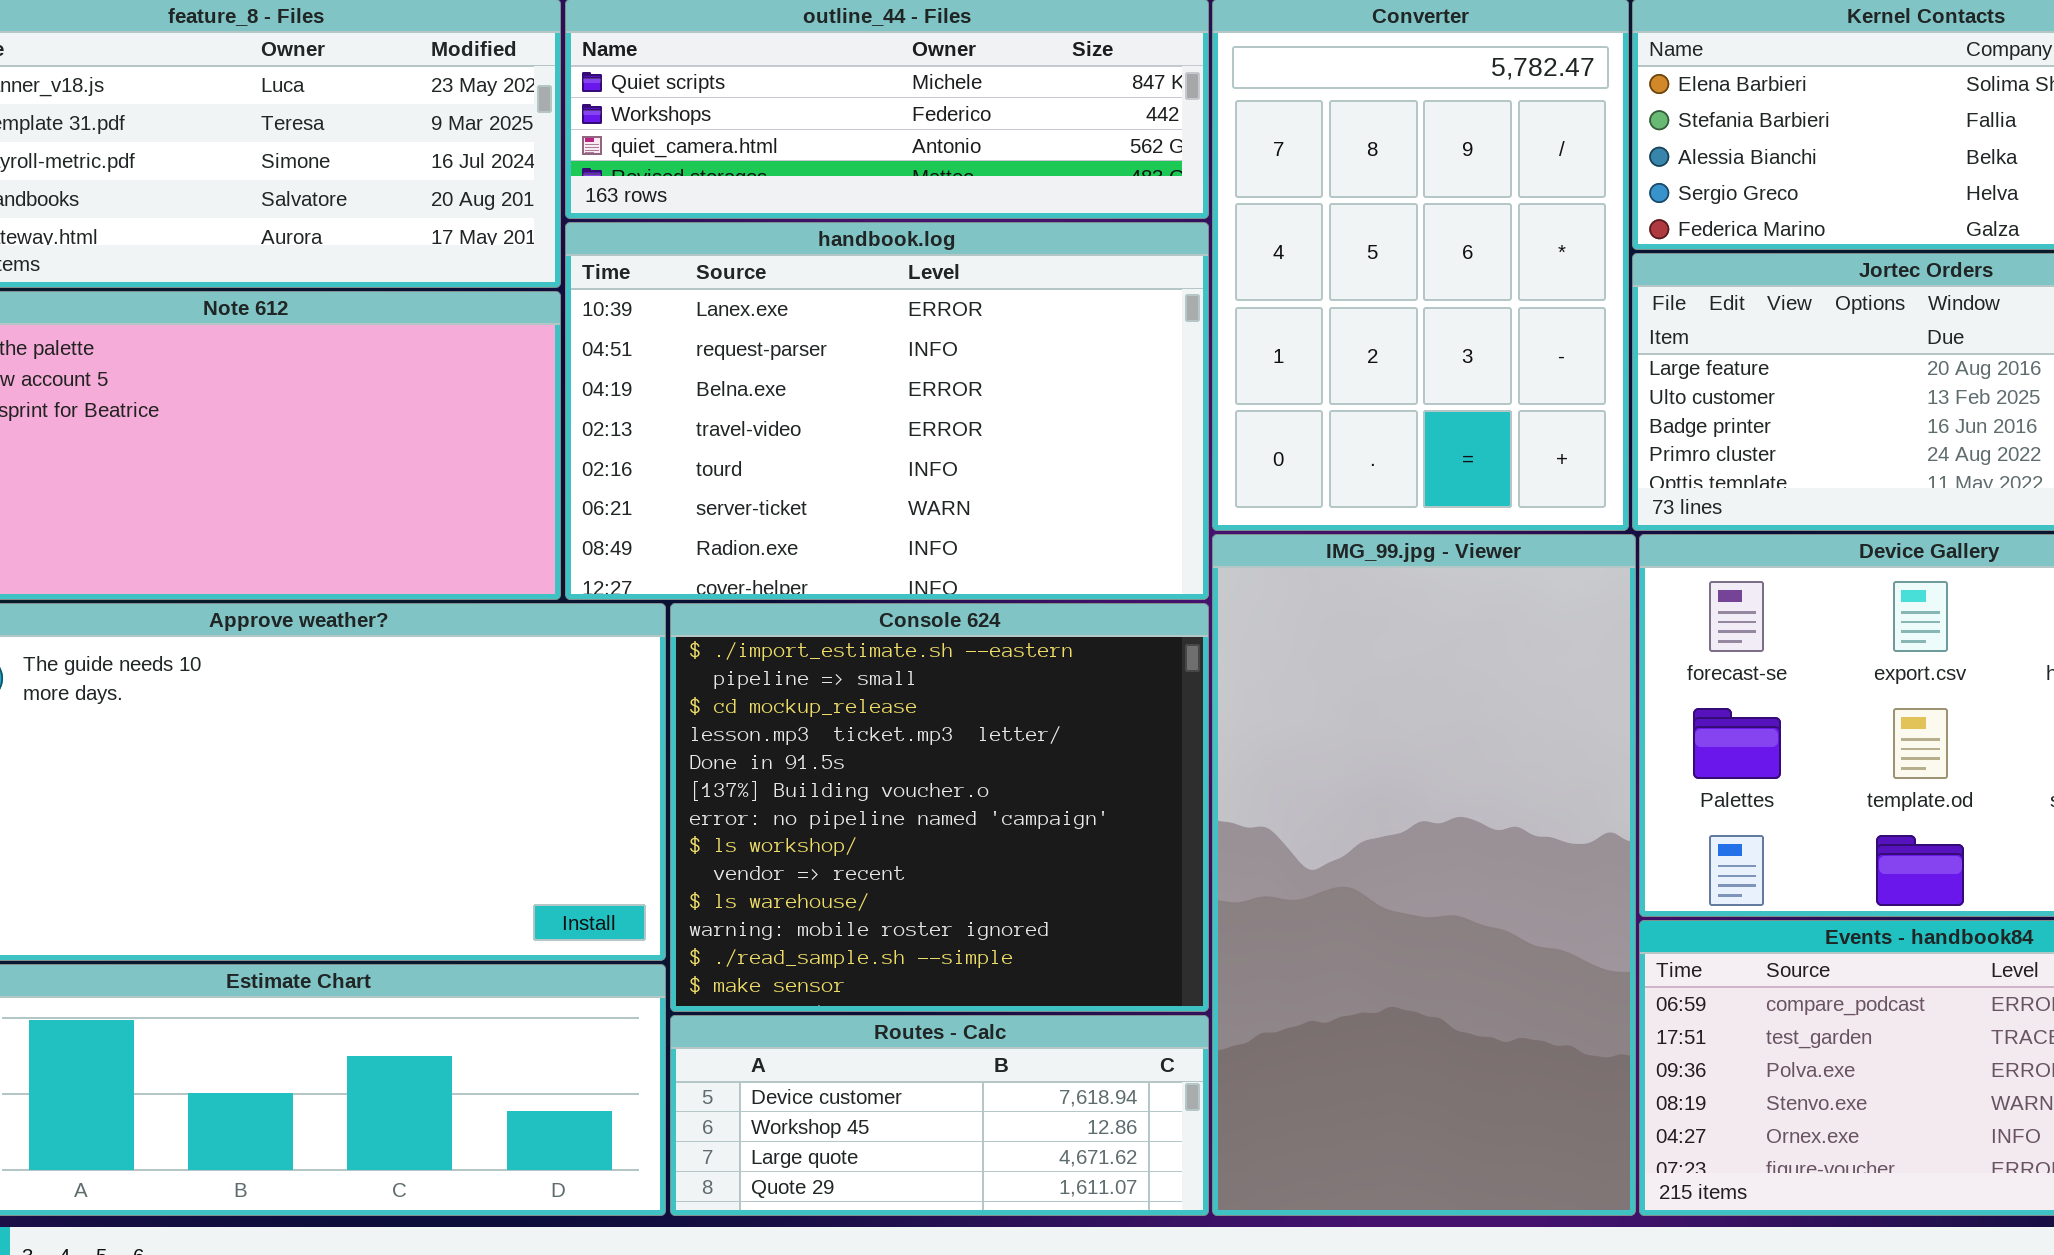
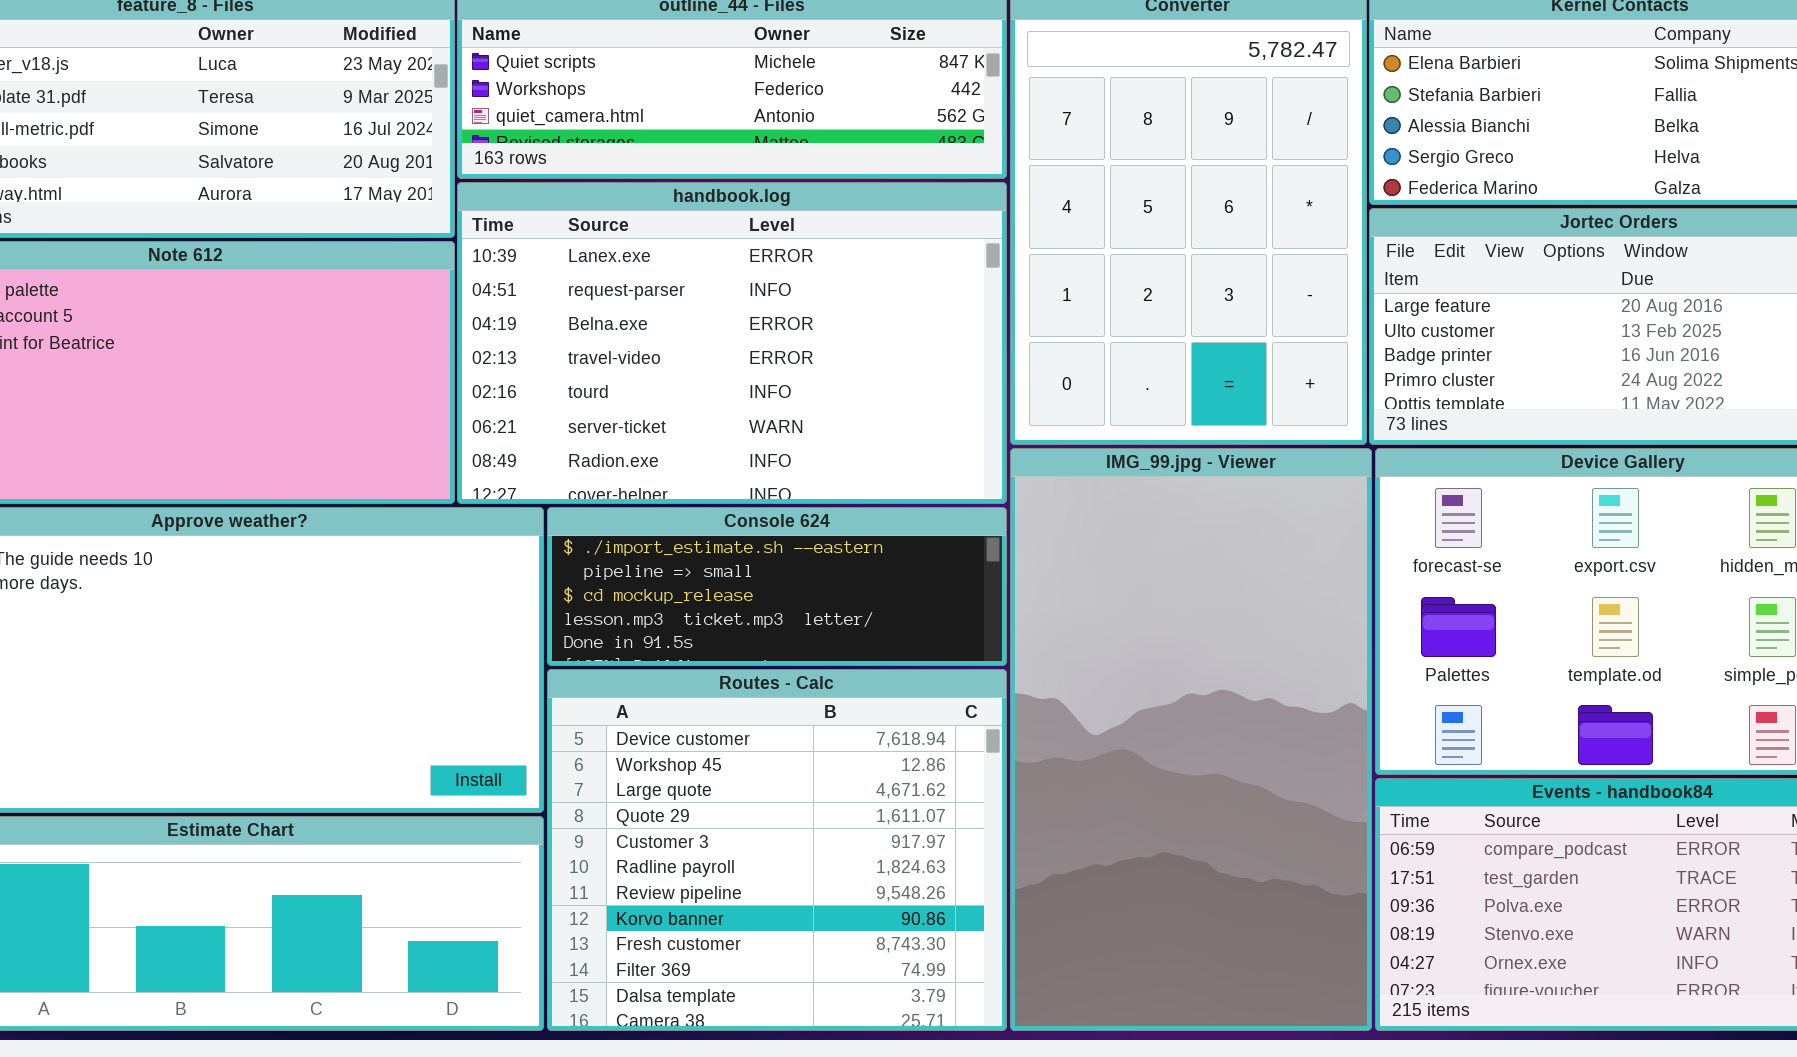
Console 624: [670,603,1209,1012] -> [547,507,1007,666], resized
Routes - Calc: [670,1015,1209,1216] -> [547,669,1007,1031], resized

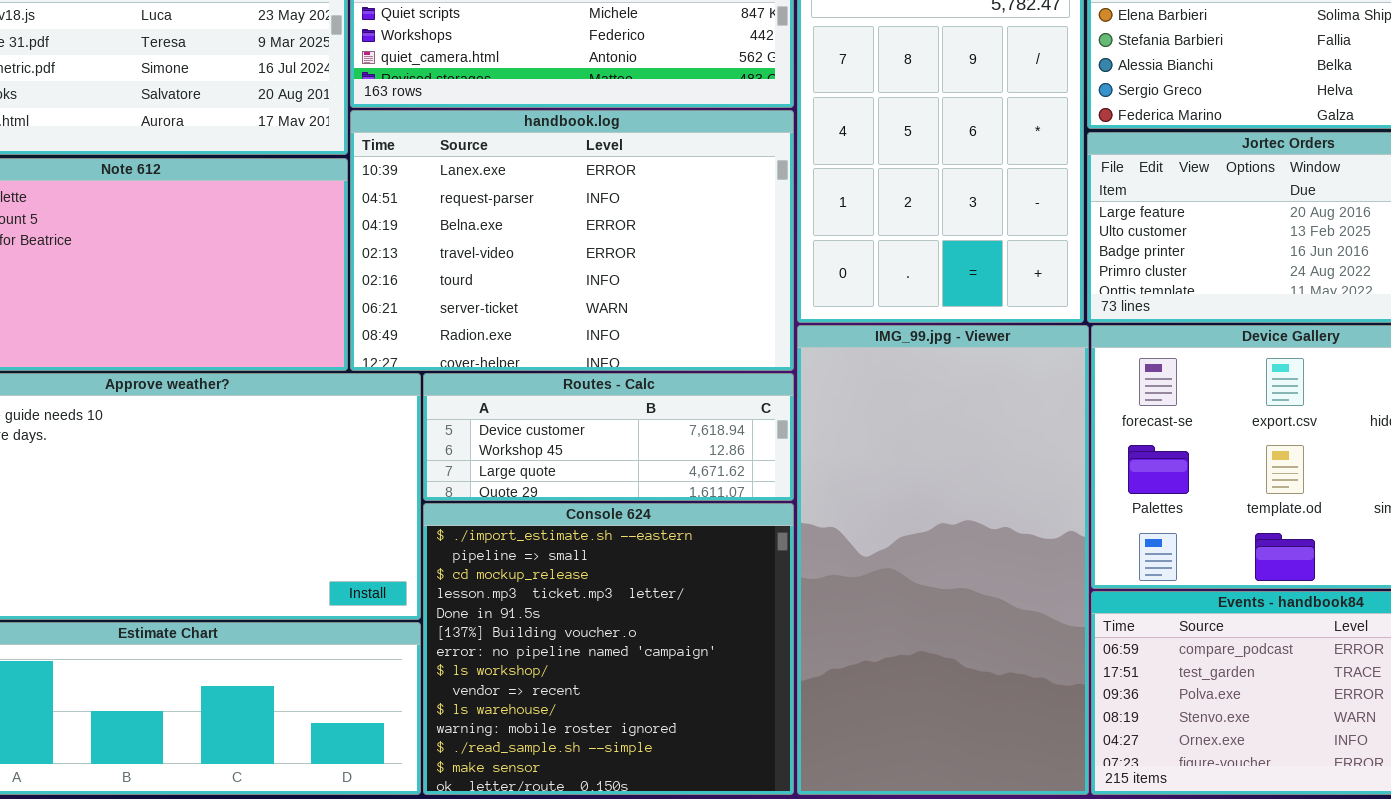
Console 624: [547,507,1007,666] -> [423,503,794,795], moved, resized
Routes - Calc: [547,669,1007,1031] -> [423,373,794,501], moved, resized

